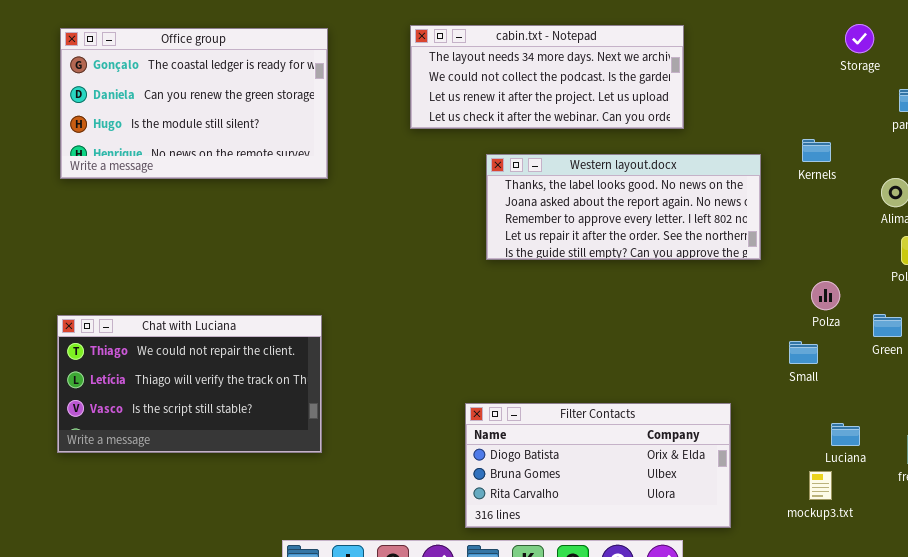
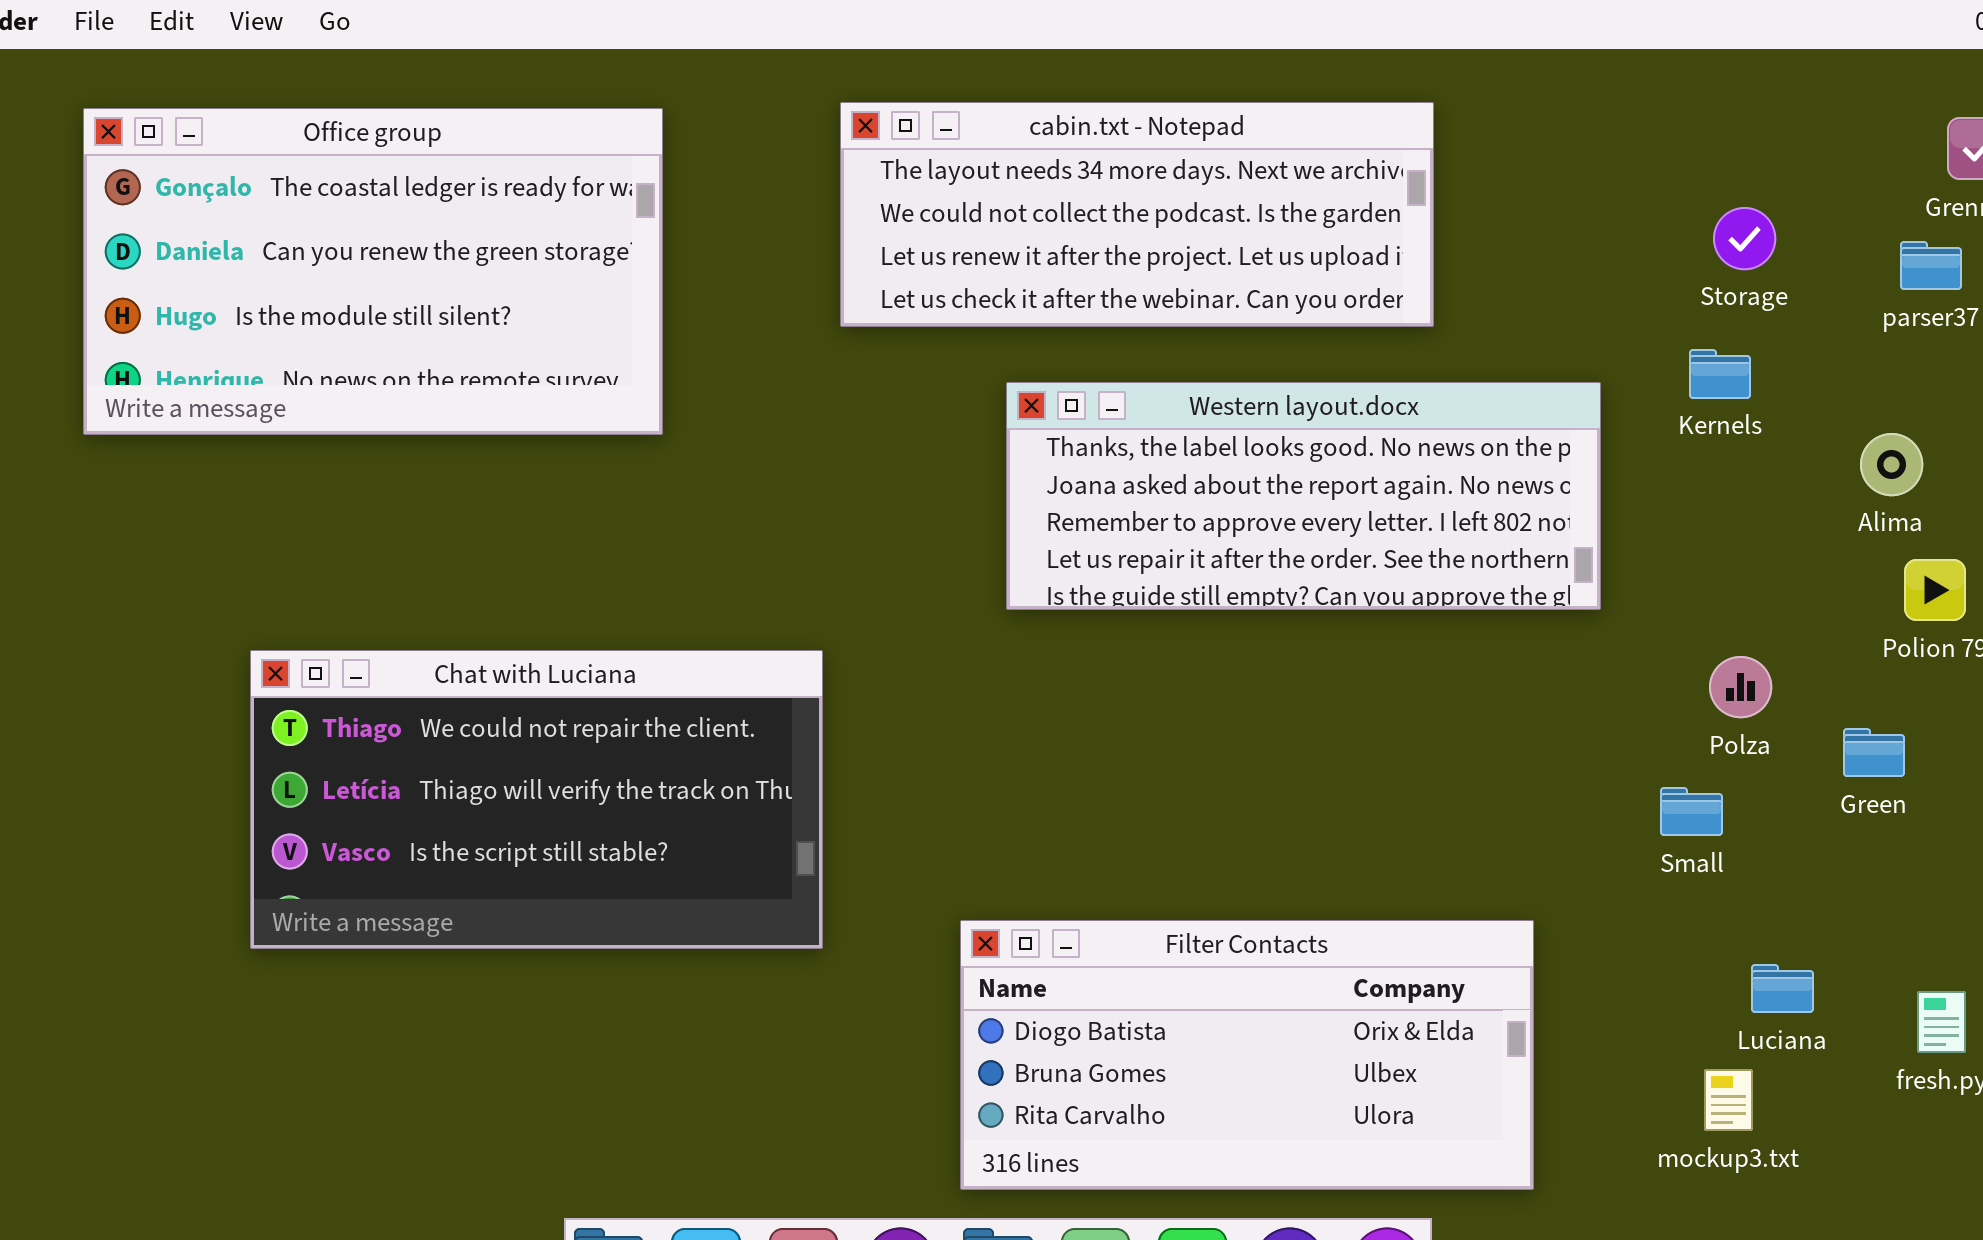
Storage: [845,24,874,53] -> [1713,207,1776,270], moved
Chat with Luciana: [57,315,322,453] -> [250,650,823,949], moved

